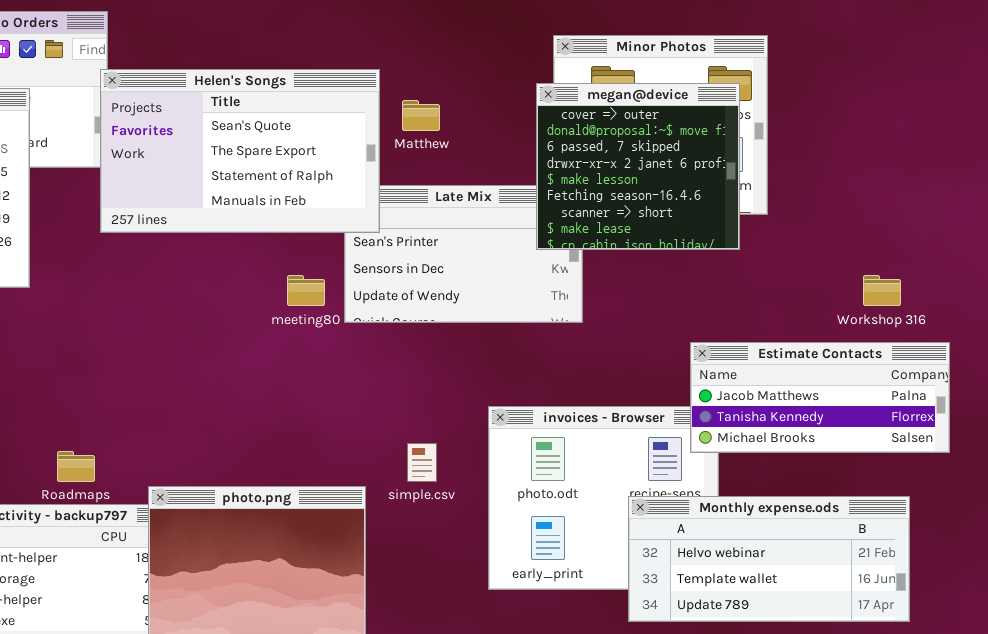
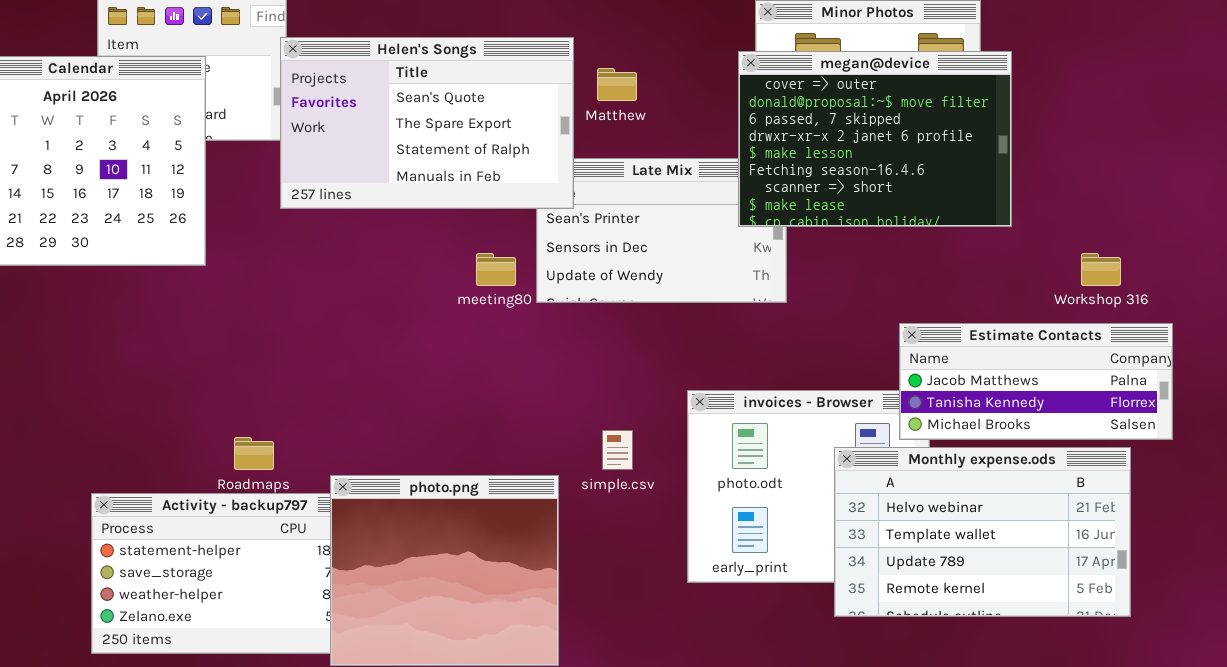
megan@device: [536,83,740,250] -> [738,51,1012,227], resized
Monthly expense.ods: [628,496,910,622] -> [834,447,1131,617], resized

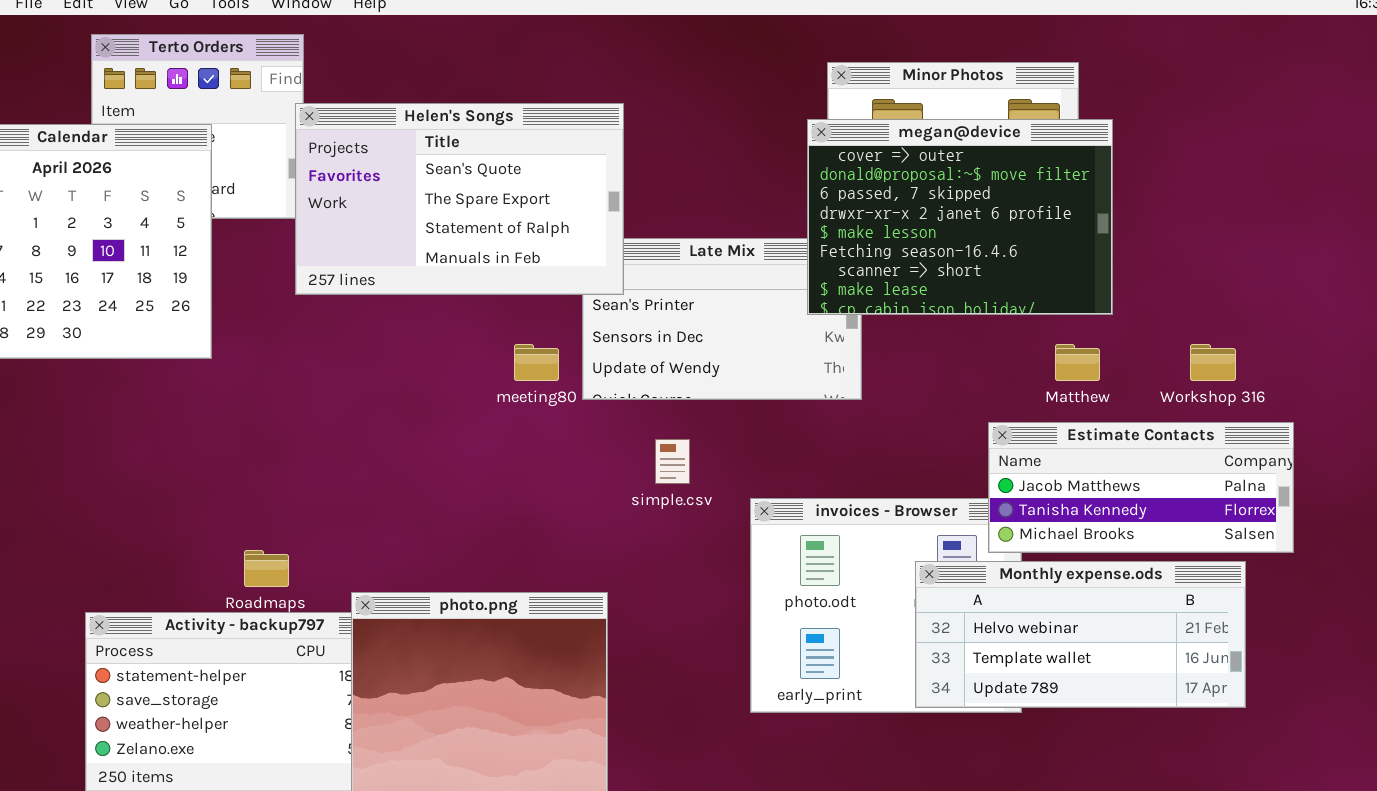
Matthew: [597,68,637,101] -> [1055,344,1100,381], moved
simple.csv: [602,430,633,470] -> [655,439,690,484], moved
Monthly expense.ods: [834,447,1131,617] -> [915,561,1246,708], resized

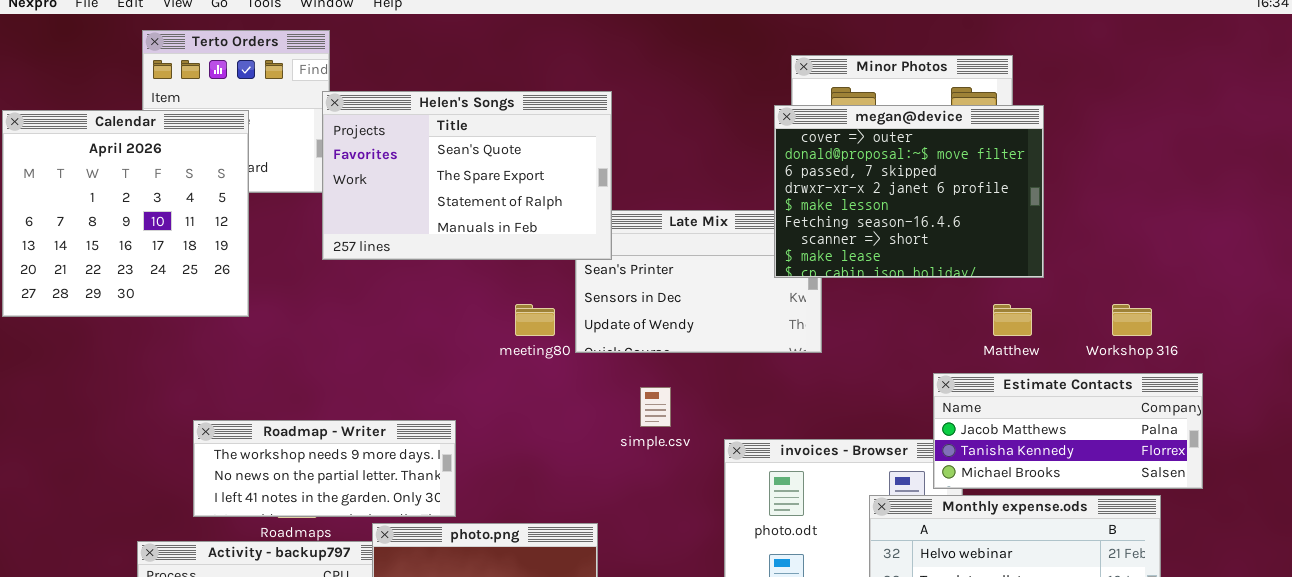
Roadmap - Writer: none -> [193,420,456,517], opened

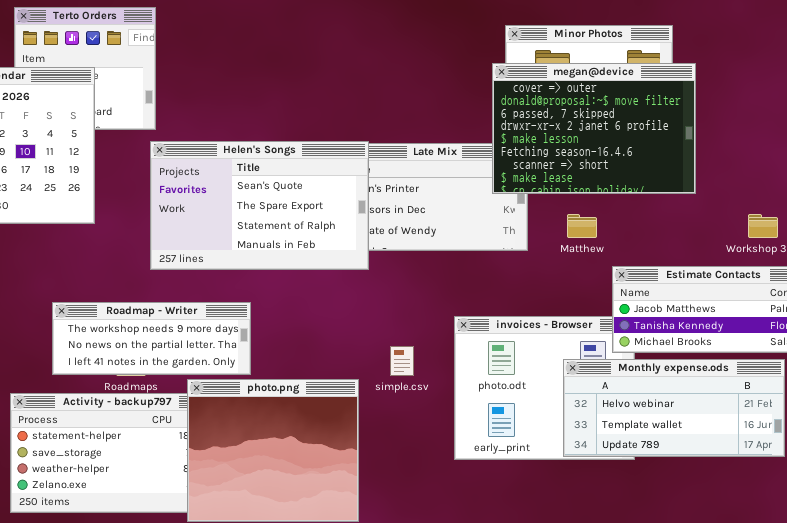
Helen's Songs: [322,91,612,260] -> [150,141,369,270], moved
Matthew: [993,304,1032,336] -> [567,214,597,238], moved
simple.csv: [640,387,671,427] -> [390,346,414,376], moved

